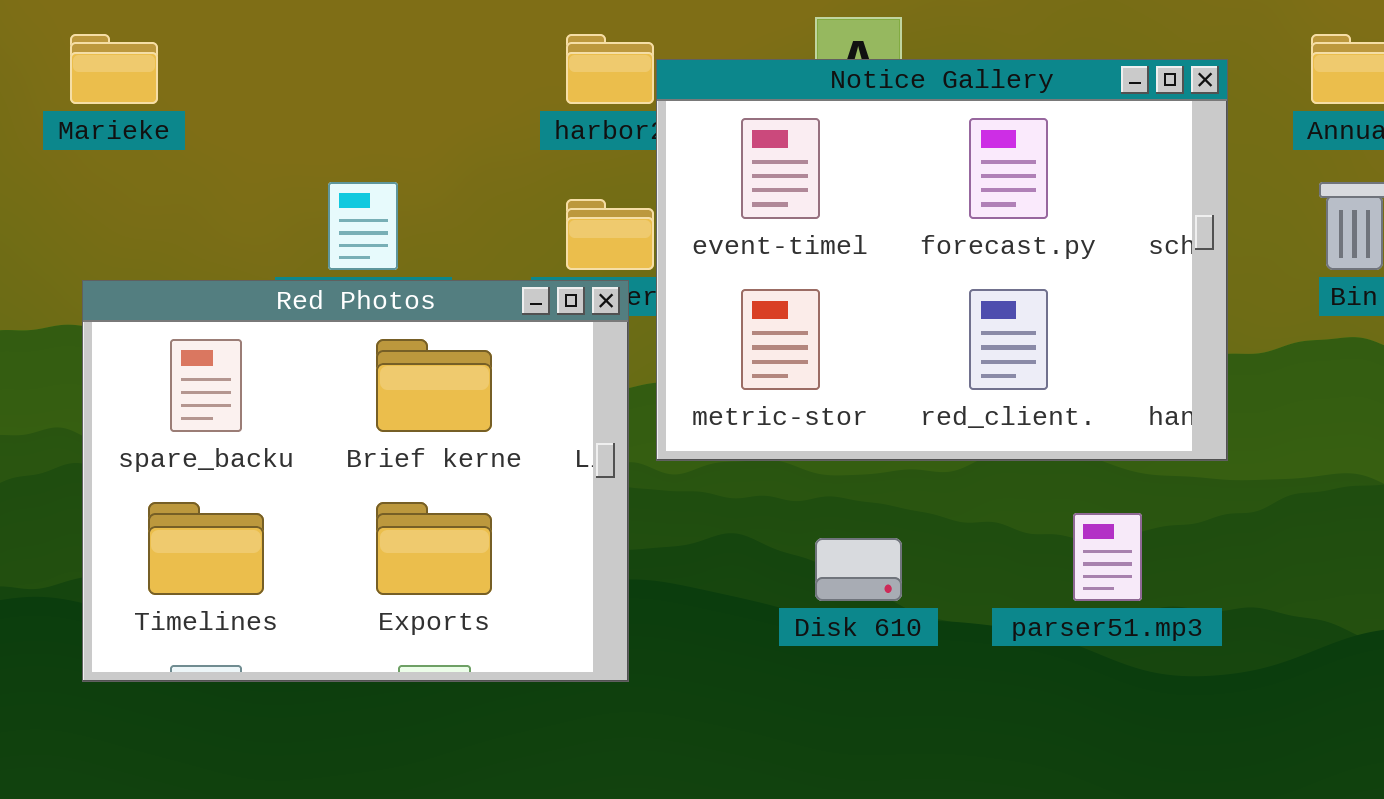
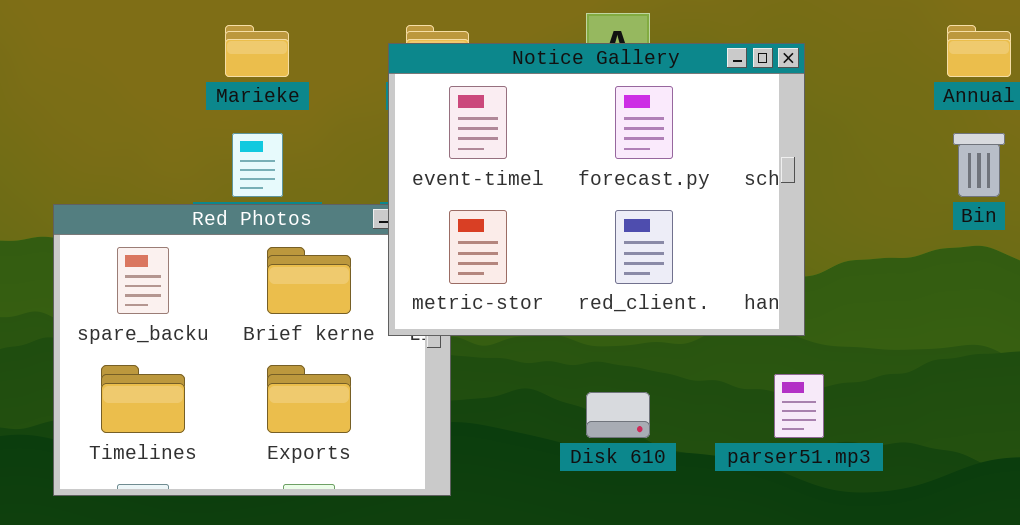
Marieke: [70,34,158,104] -> [225,25,289,77], moved
Notice Gallery: [656,59,1228,461] -> [388,43,805,336], moved

